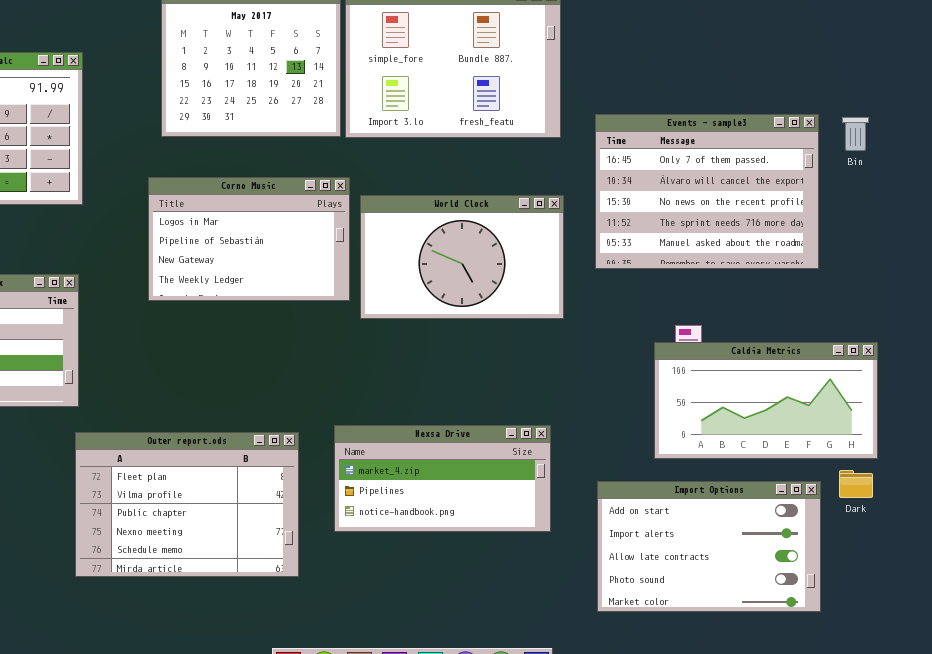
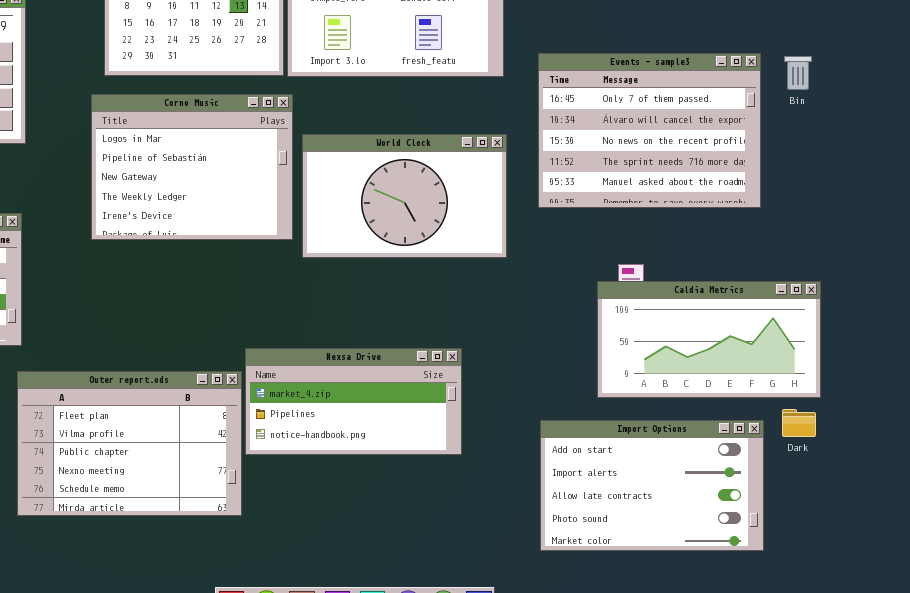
Corno Music: [148,177,350,301] -> [91,94,293,240], resized
Nexsa Drive: [334,425,551,532] -> [245,348,462,455], moved

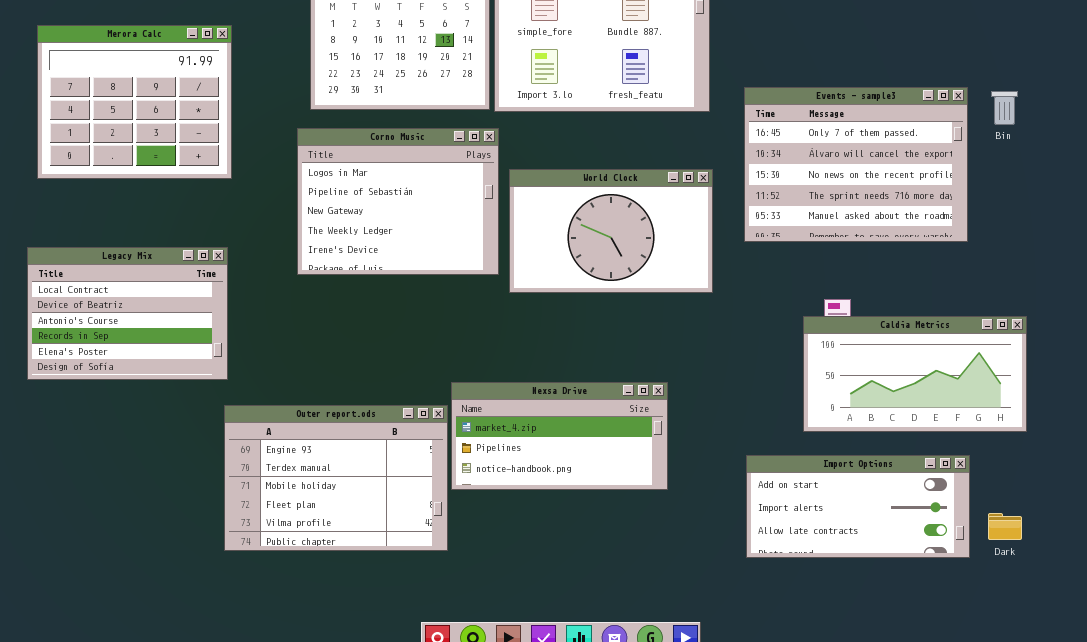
Outer report.ods: [17,371,242,516] -> [224,405,448,551], scrolled up 3 rows
Dark: [782,409,816,437] -> [988,513,1022,540], moved
Import Options: [540,420,764,551] -> [746,455,970,558], resized

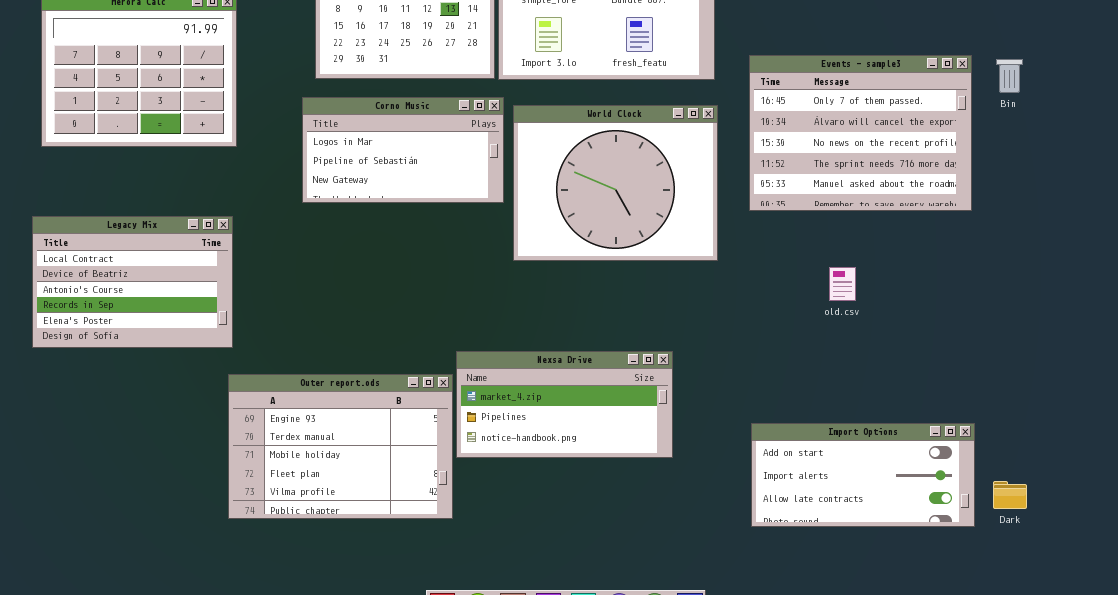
Corno Music: [297,128,499,275] -> [302,97,504,203], resized
World Clock: [509,169,713,293] -> [513,105,718,261], resized
Caldia Metrics: [803,316,1027,432] -> none, closed

